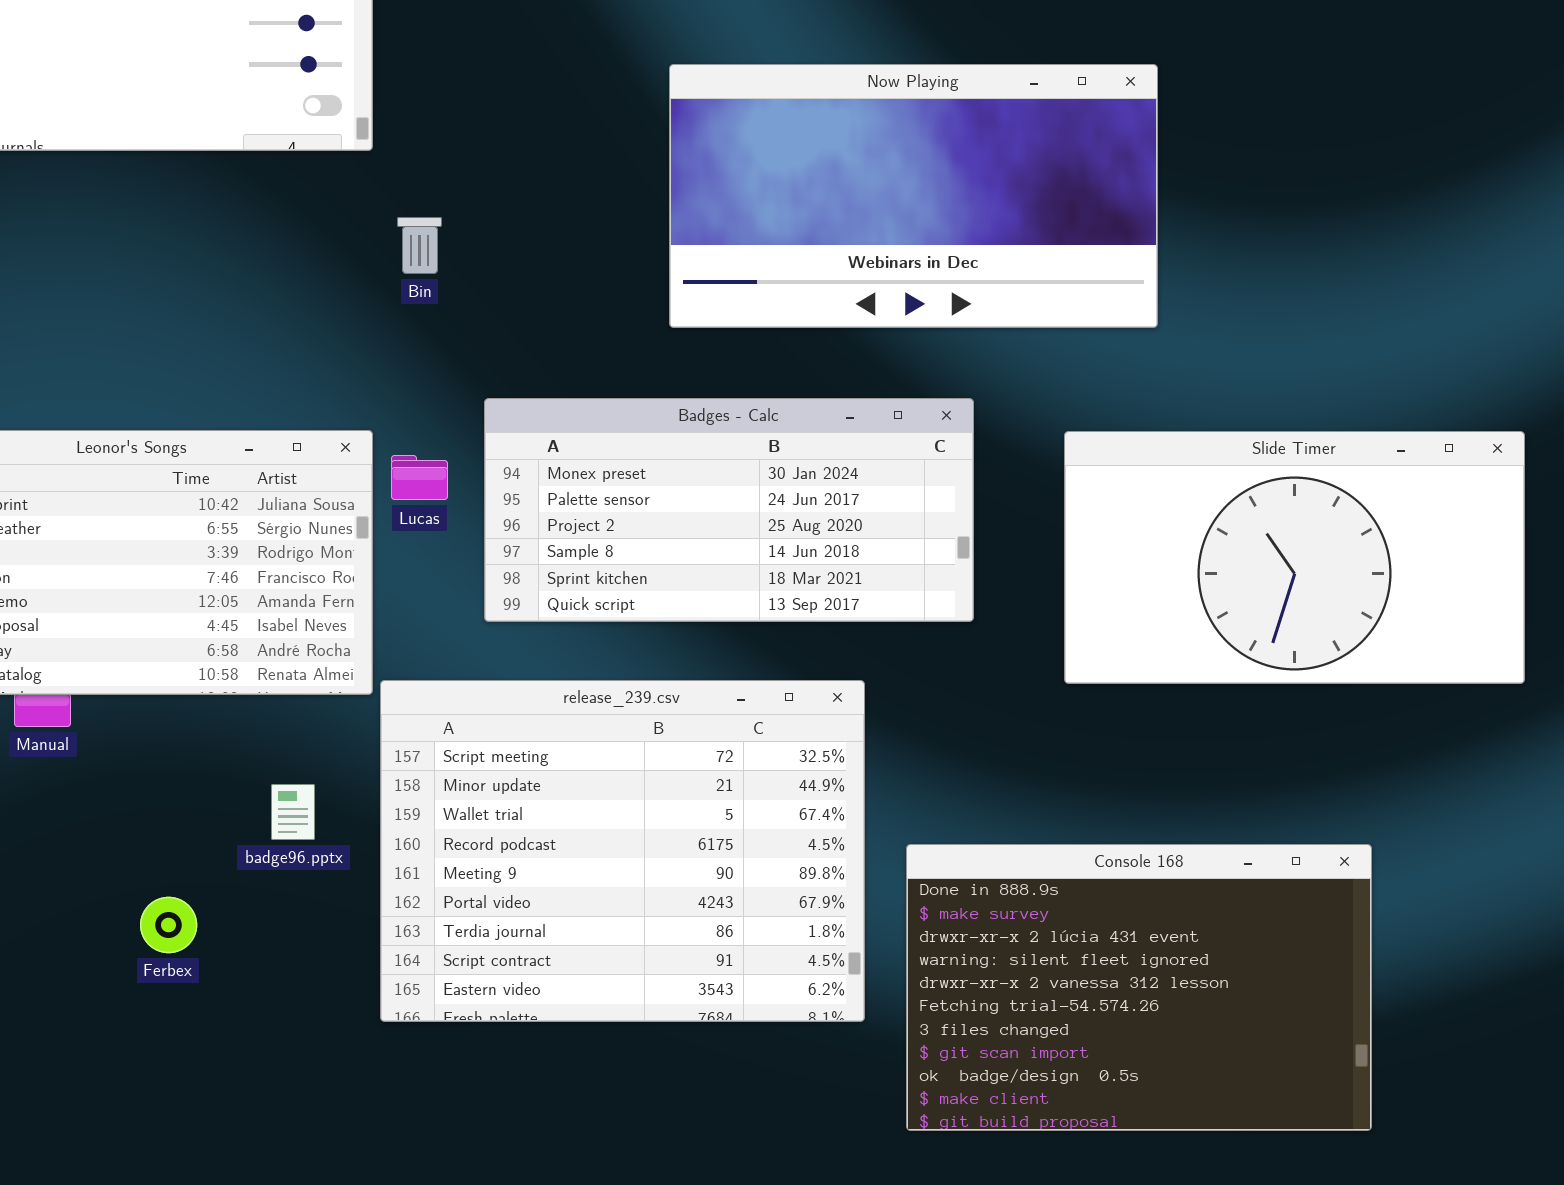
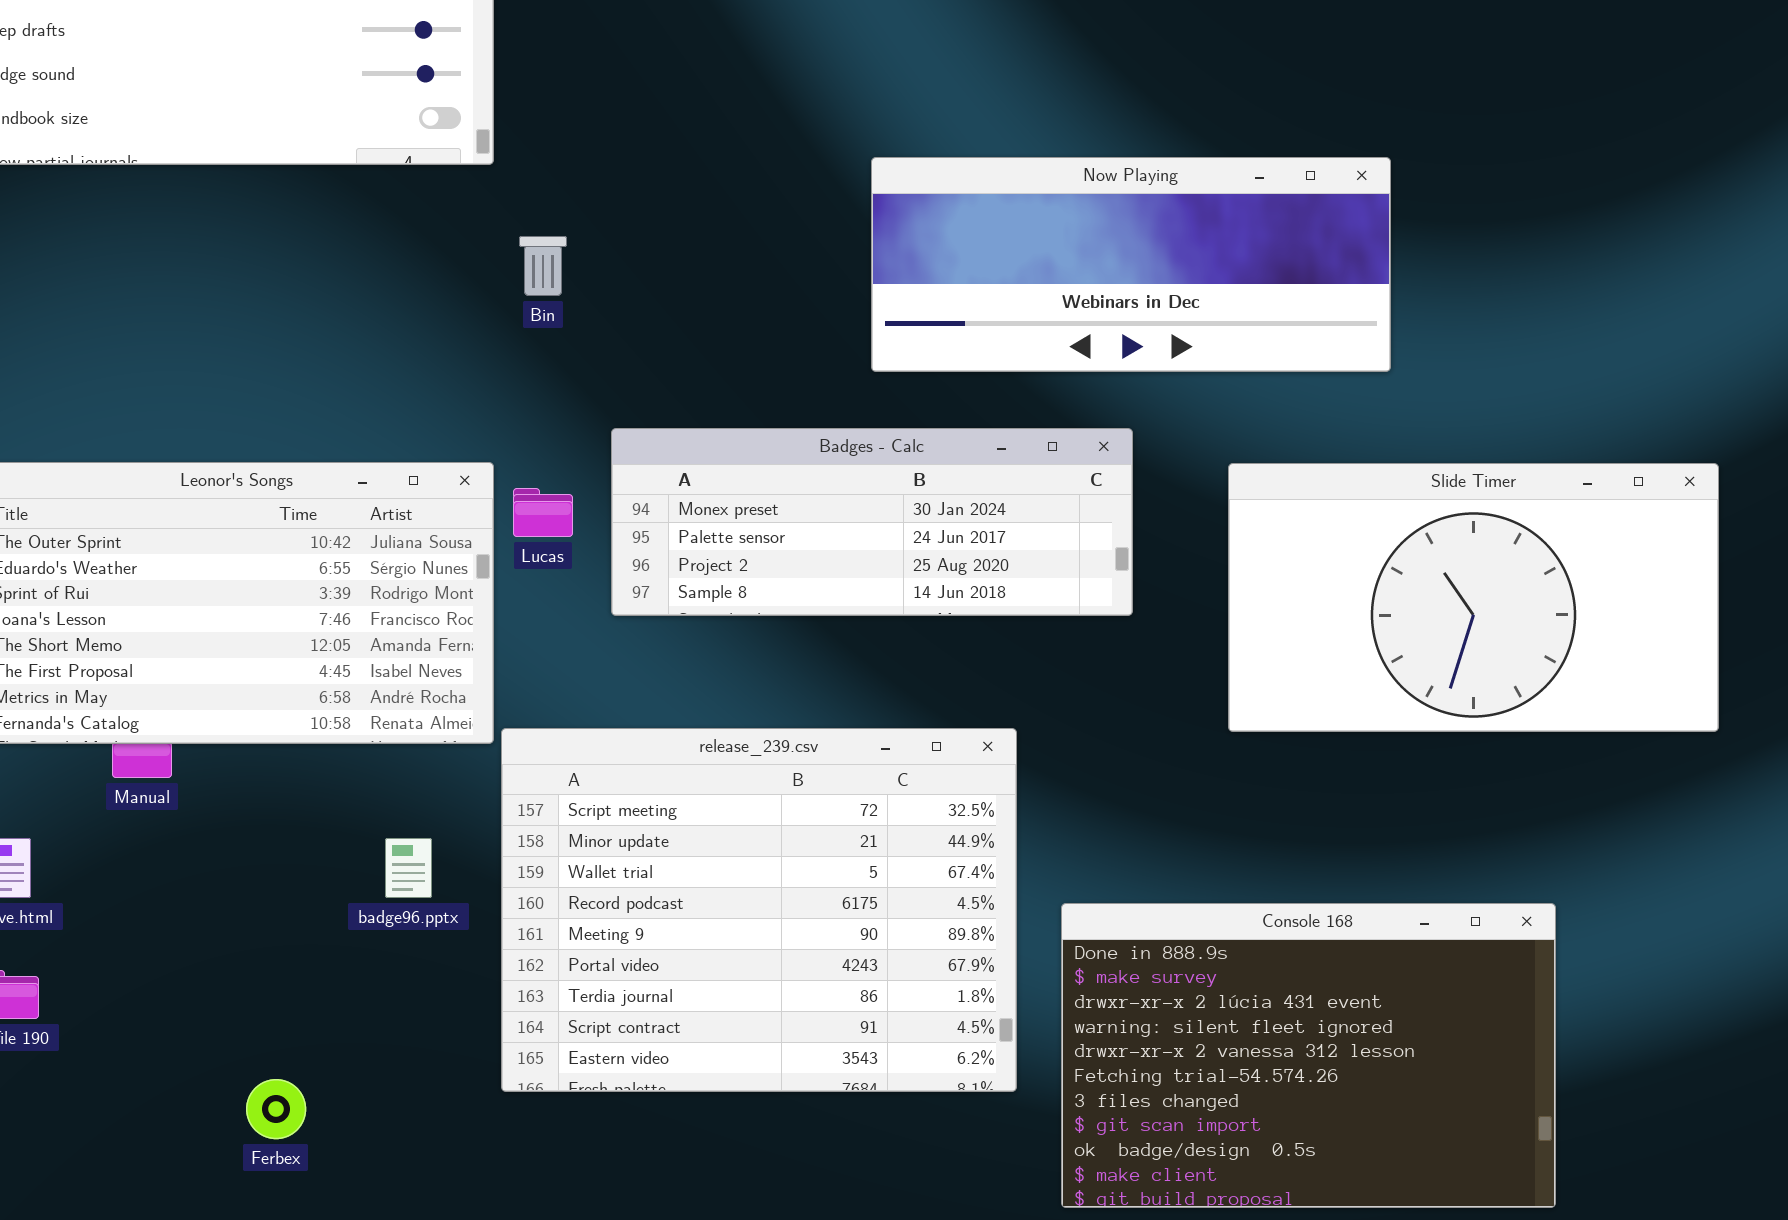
Now Playing: [669,64,1158,328] -> [871,157,1391,372], moved, resized
Badges - Calc: [484,398,974,622] -> [611,428,1133,616], resized
Ferbex: [140,897,197,953] -> [246,1079,306,1139], moved

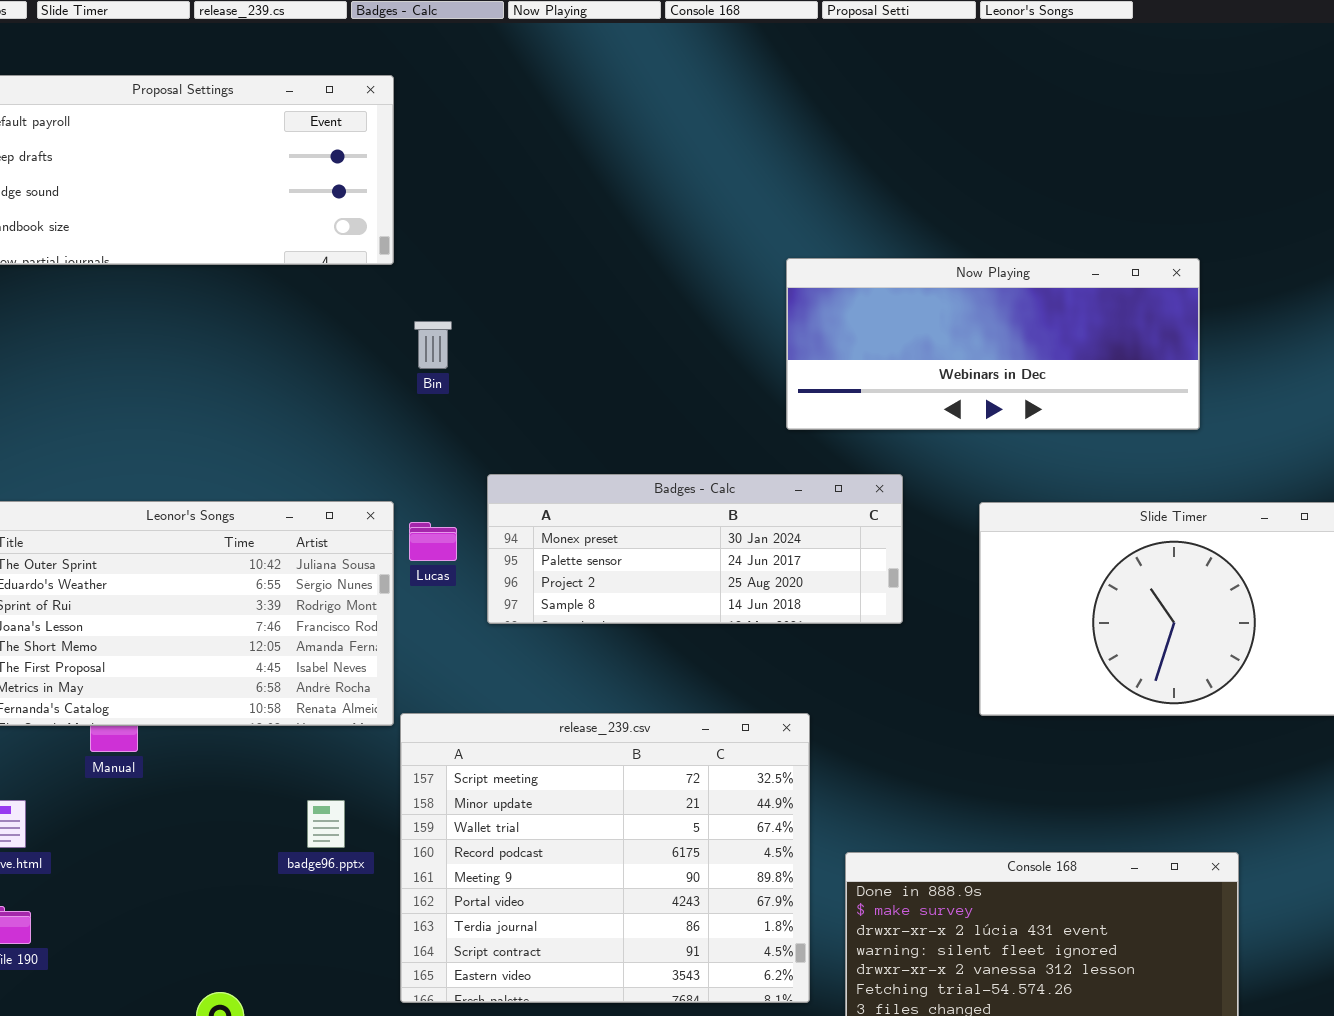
Now Playing: [871,157,1391,372] -> [786,258,1200,430], moved

